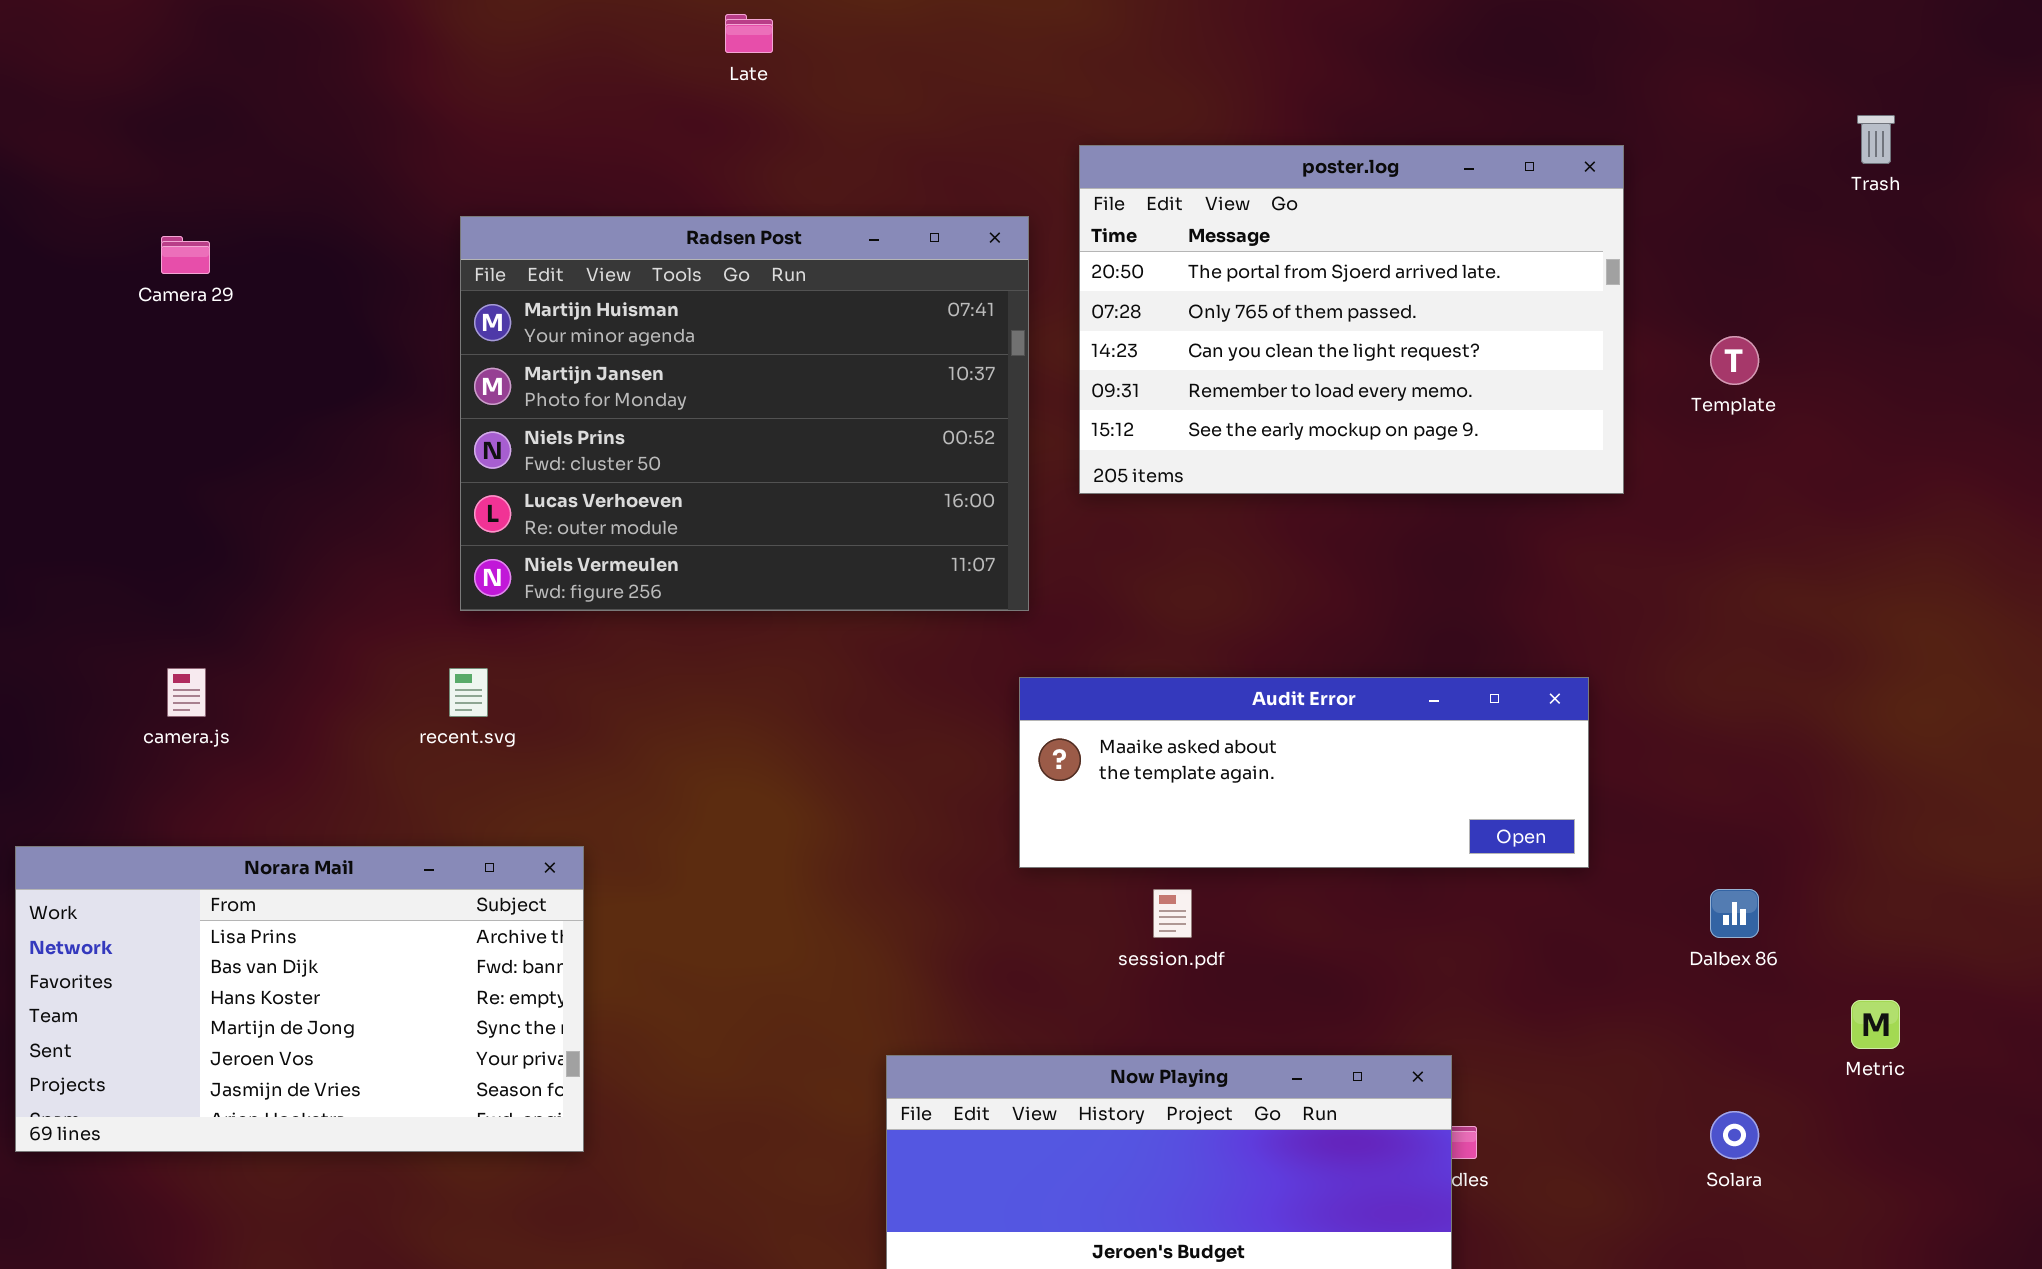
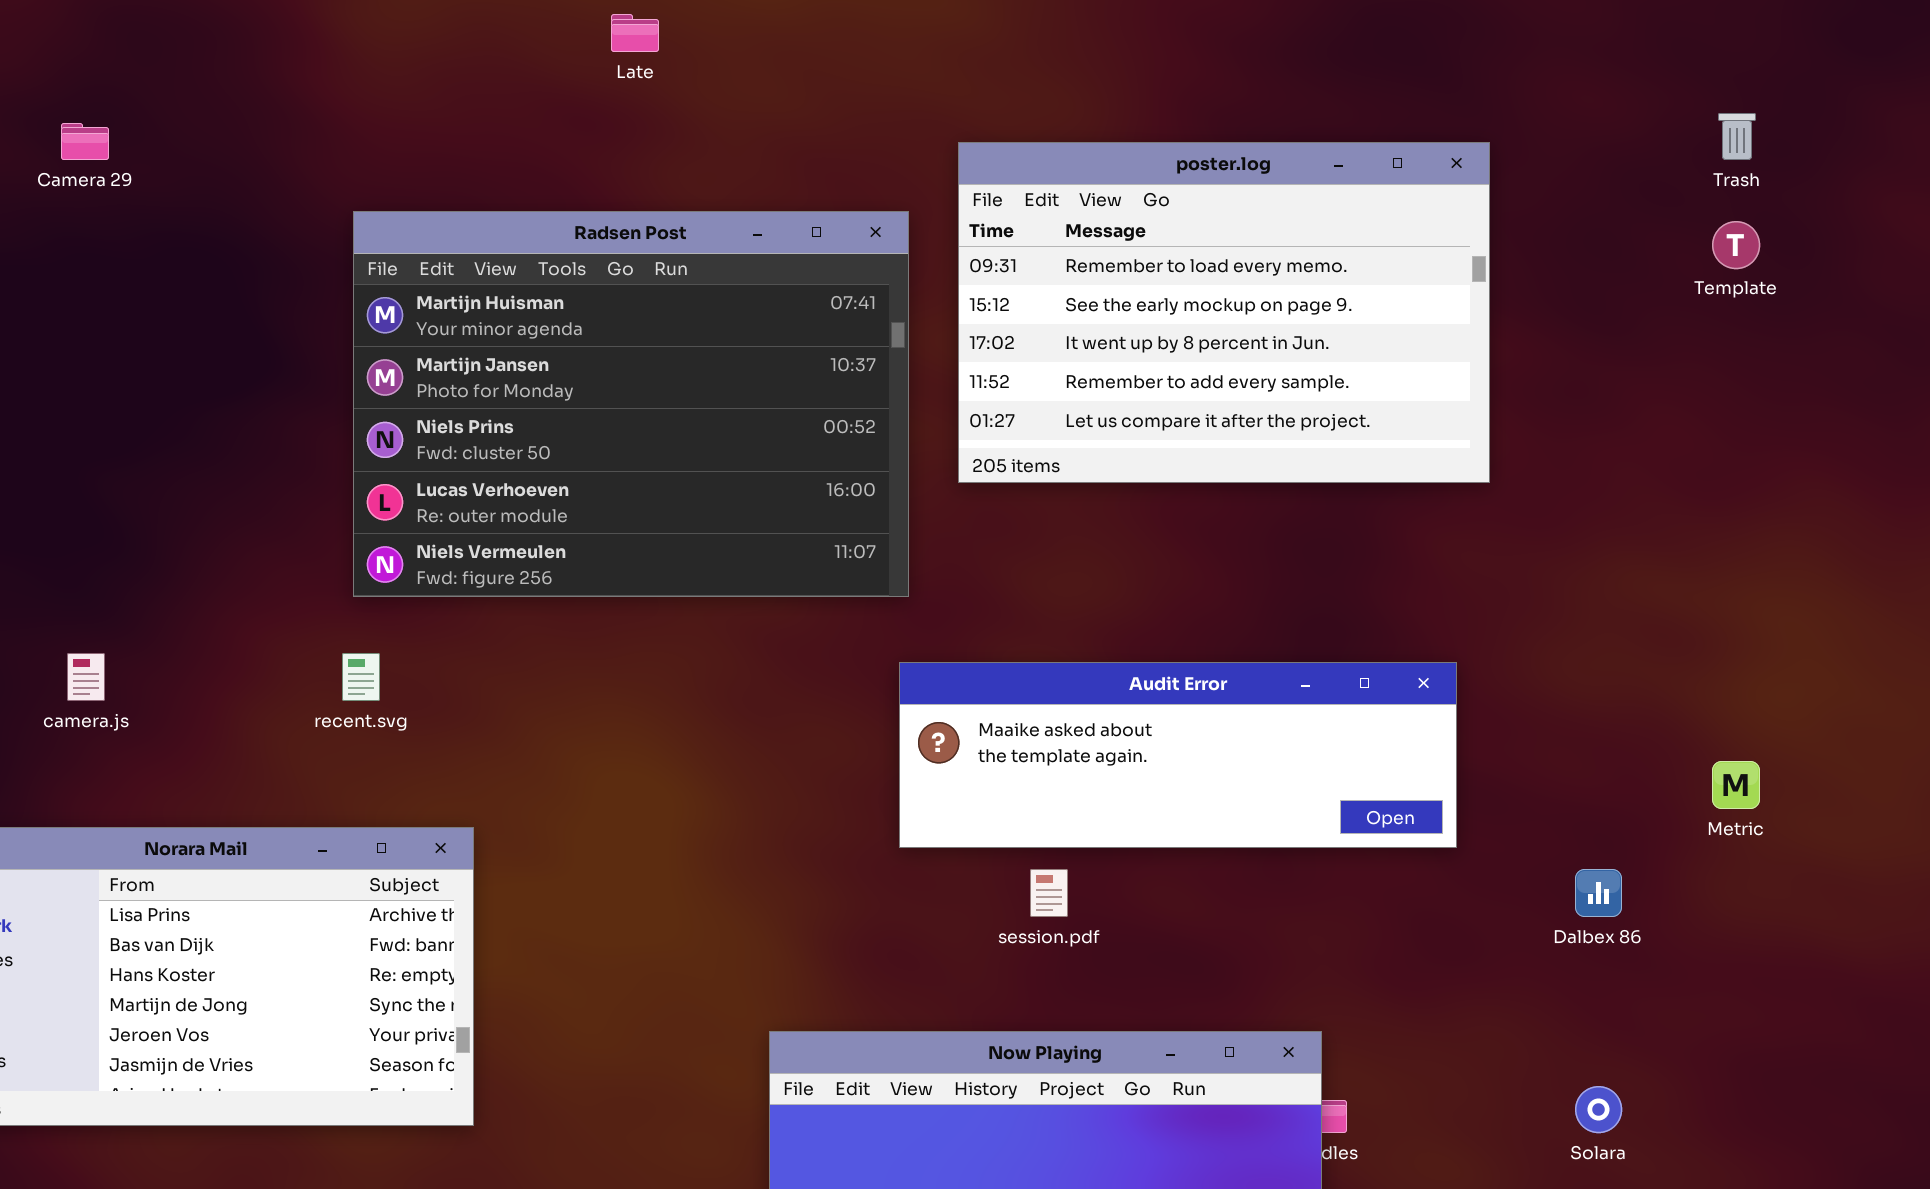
poster.log: [1079,145,1624,494] -> [958,142,1490,483], scrolled down 3 rows
Camera 29: [161,236,210,274] -> [61,123,109,160], moved
Template: [1710,336,1759,385] -> [1712,221,1760,269], moved
Metric: [1851,1000,1900,1049] -> [1712,761,1760,809], moved

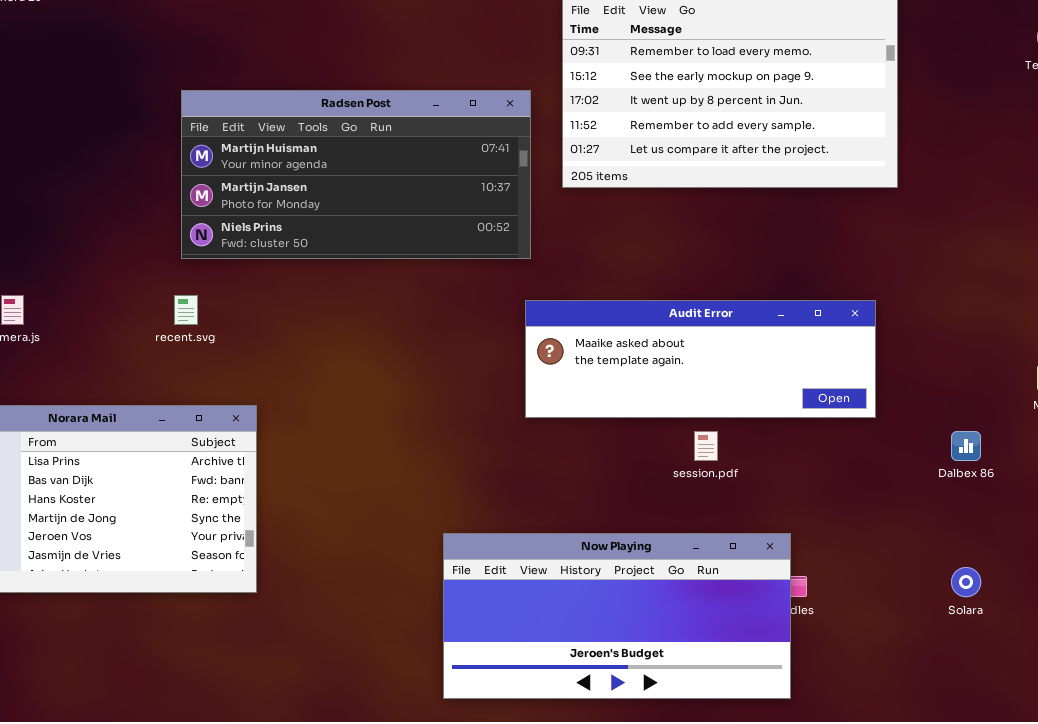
Radsen Post: [353,211,909,597] -> [181,90,531,259], resized
session.pdf: [1030,869,1068,917] -> [694,431,718,461], moved

